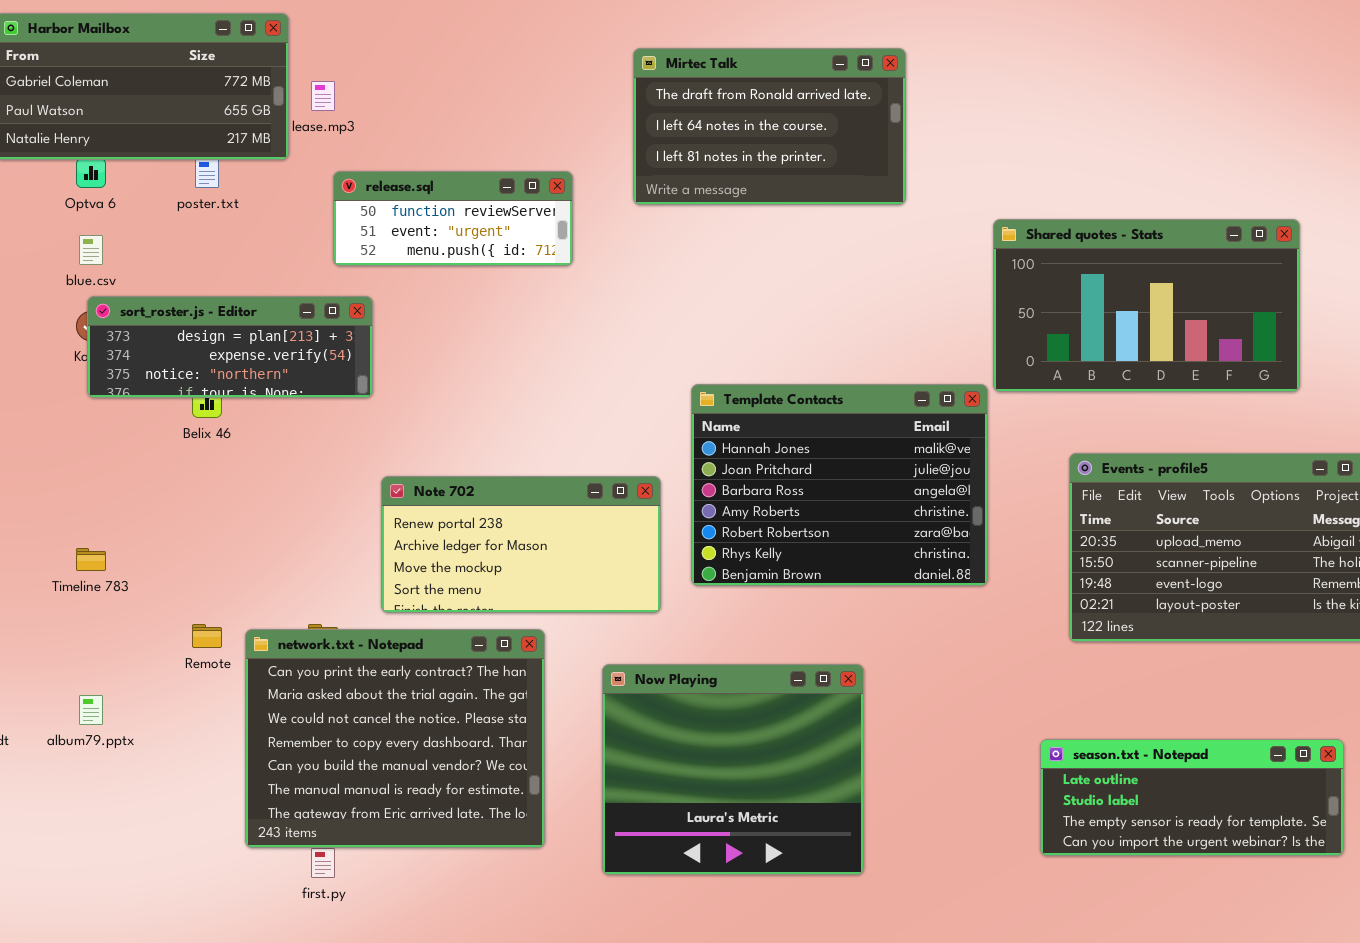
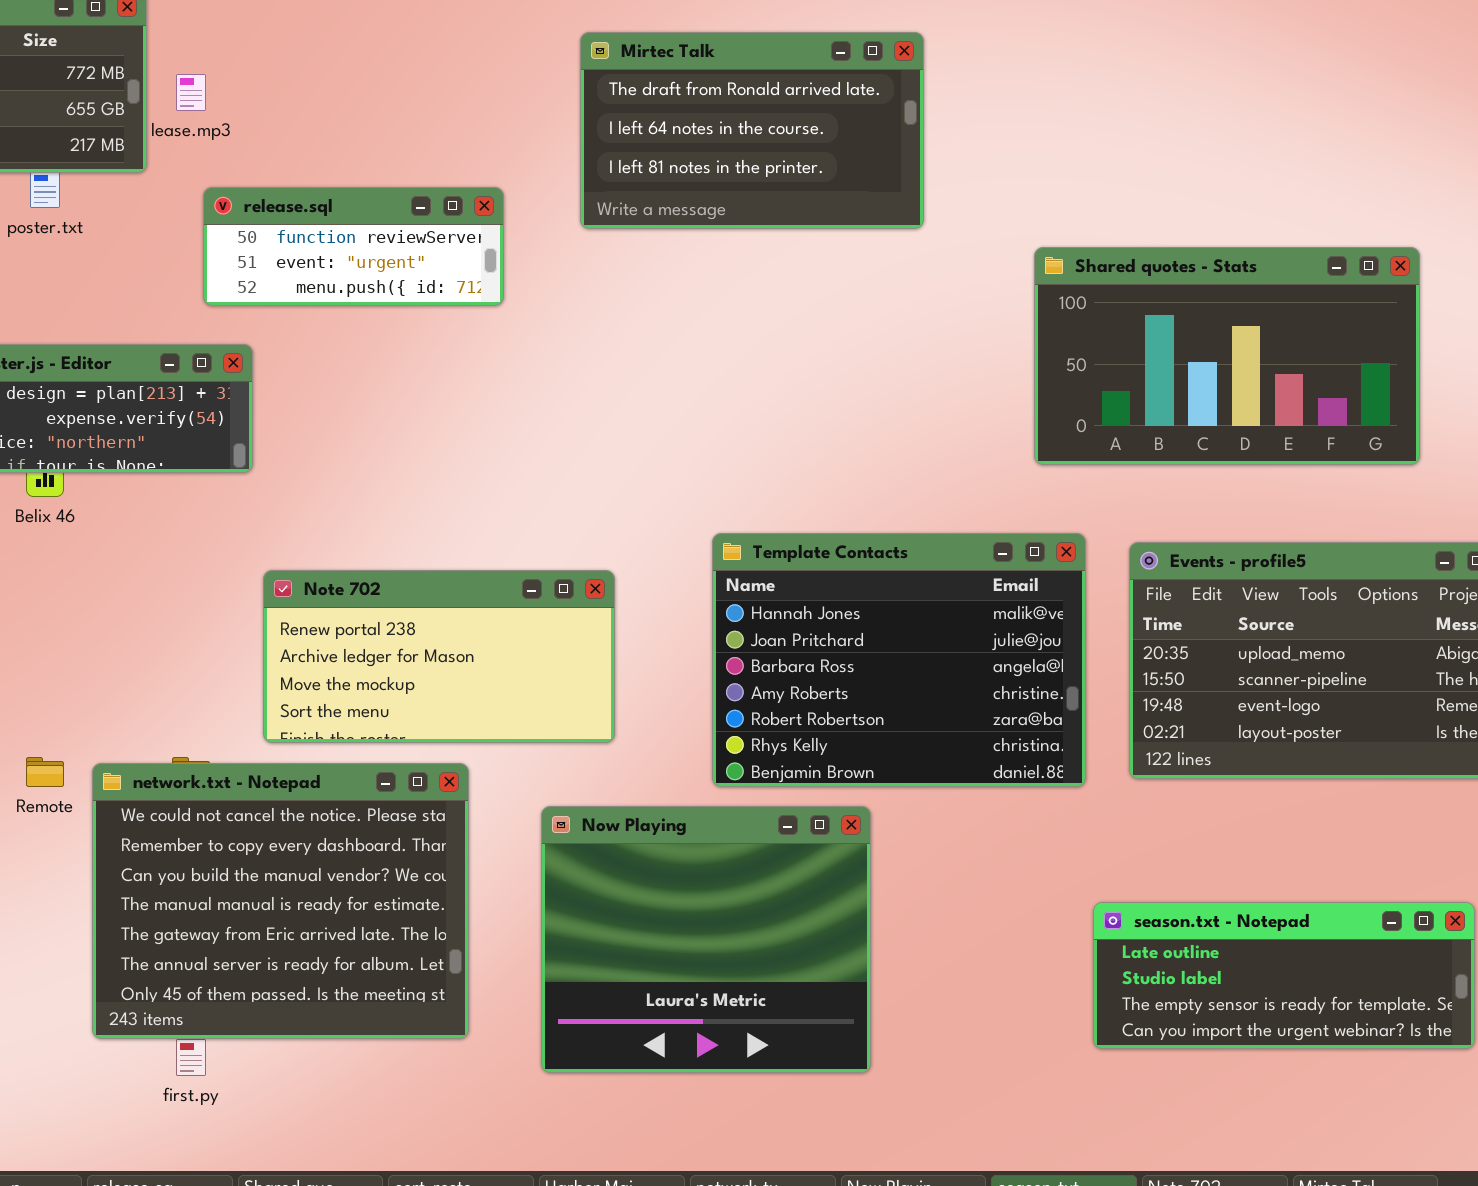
Template Contacts: [691,384,988,586] -> [712,533,1086,787], moved
network.txt - Notepad: [245,629,545,848] -> [92,763,469,1039], scrolled down 2 rows

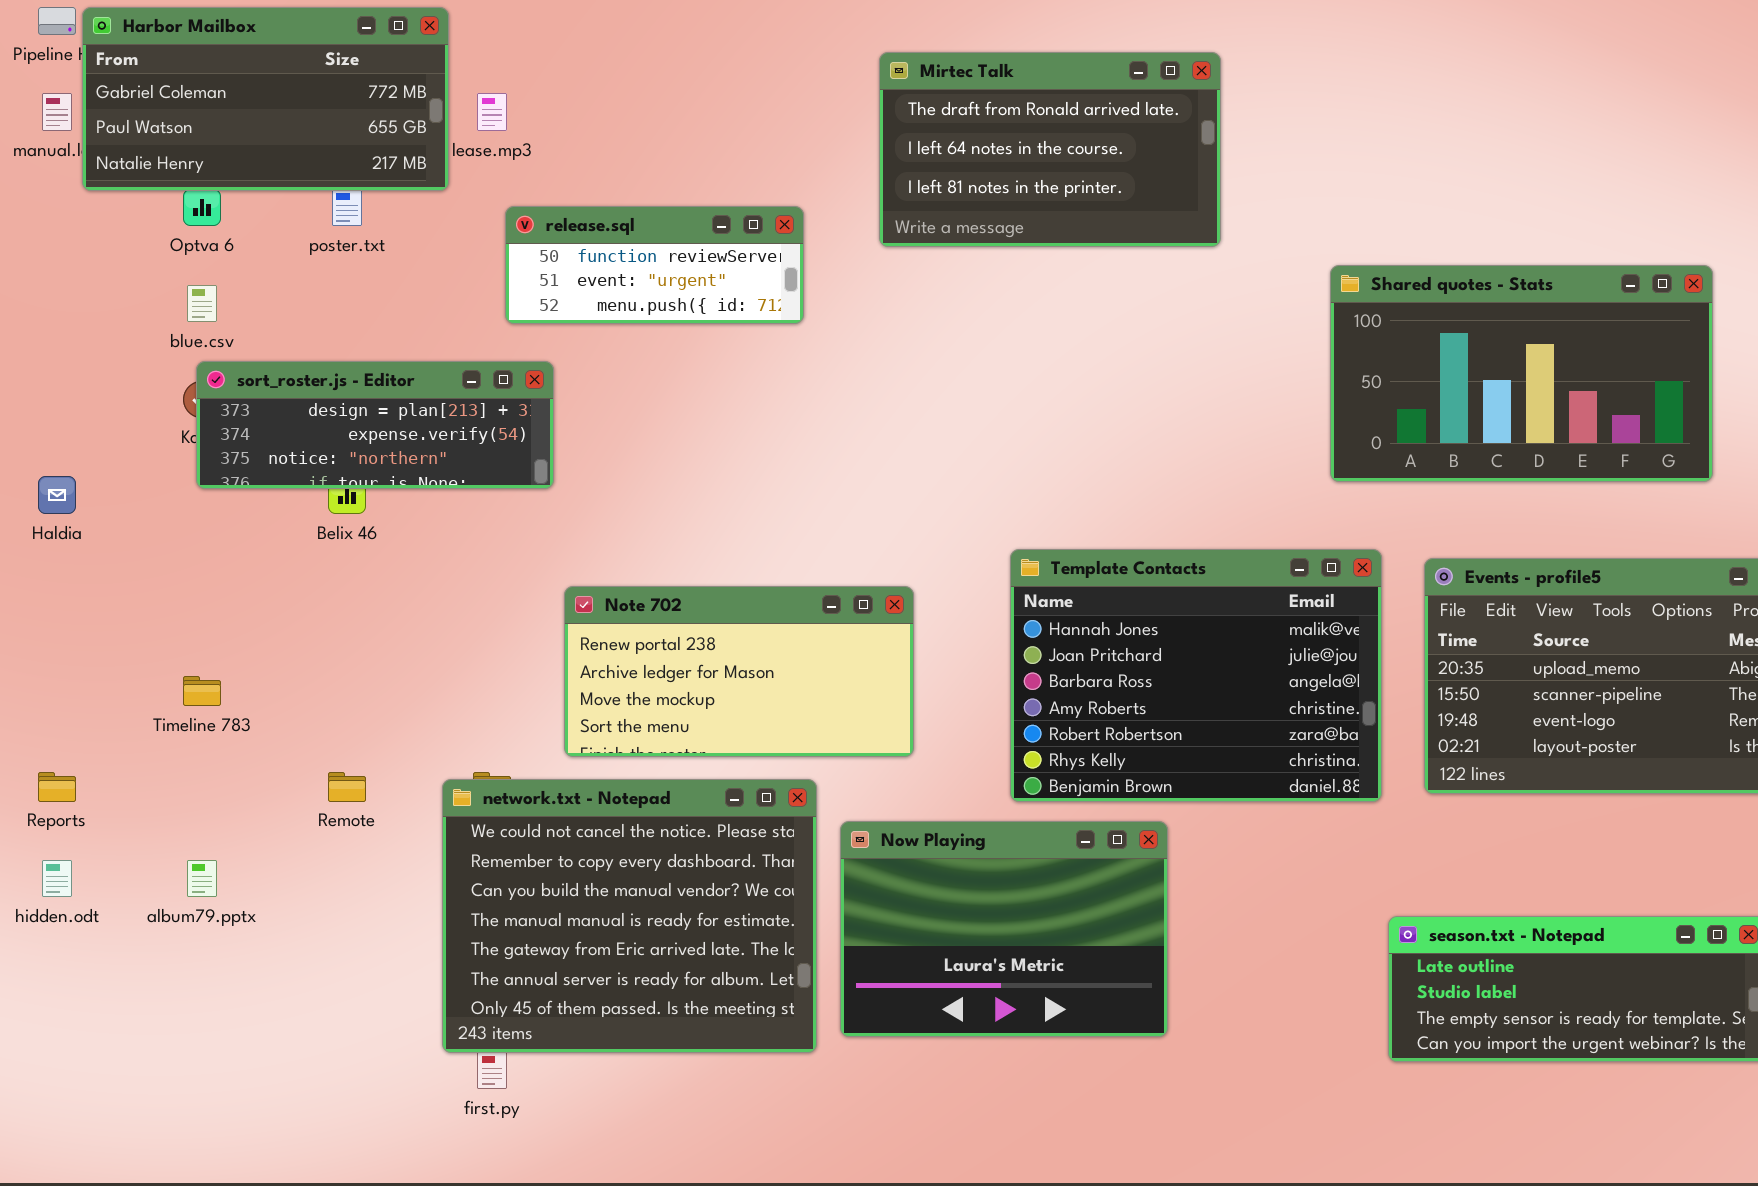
network.txt - Notepad: [92,763,469,1039] -> [442,779,817,1053], moved
Now Playing: [541,806,871,1073] -> [840,821,1168,1037], resized

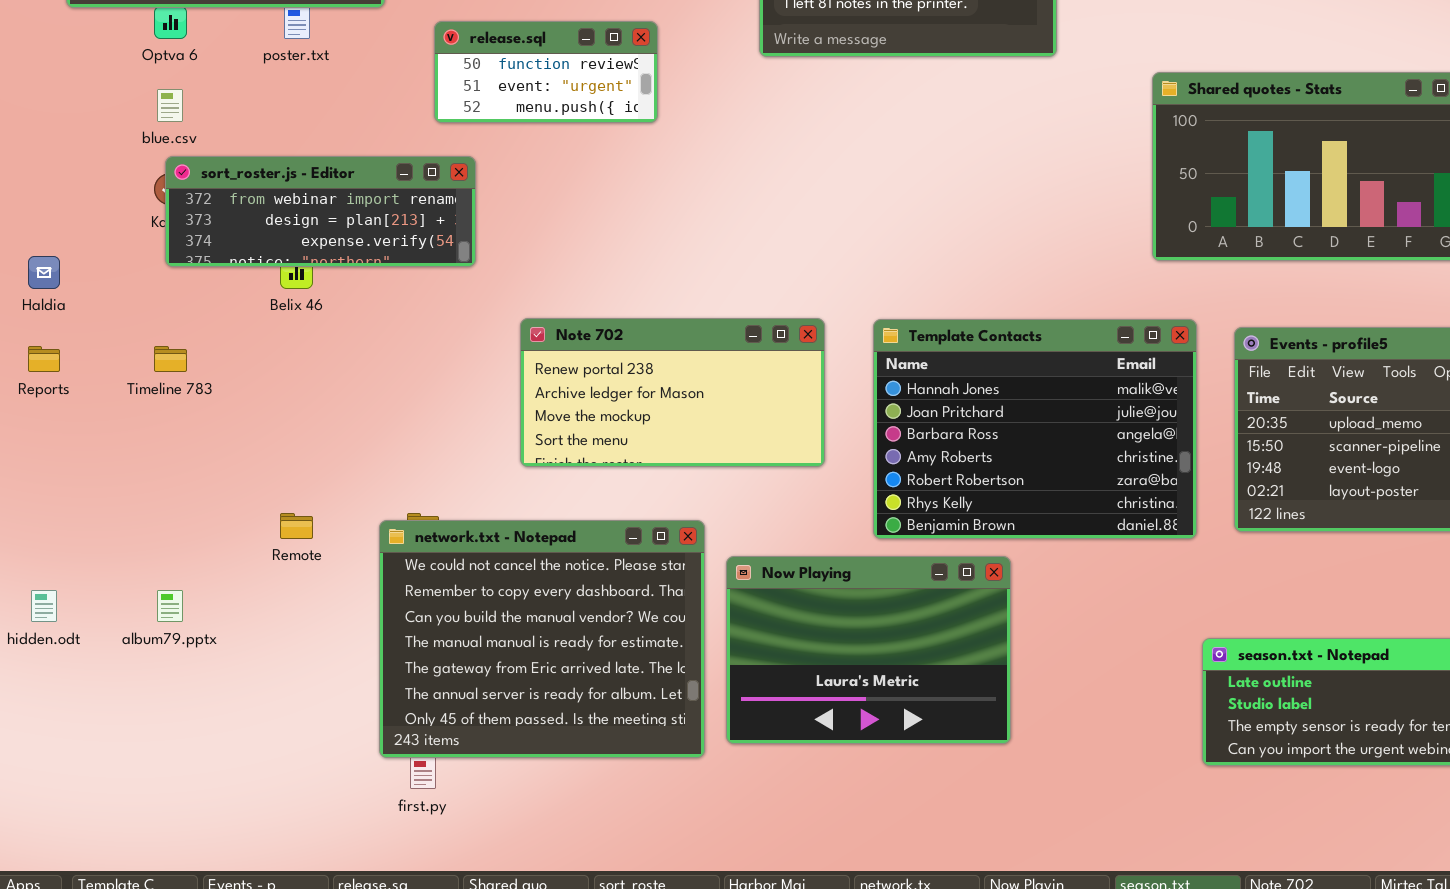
release.sql: [505,206,804,324] -> [434,21,658,123], resized
sort_roster.js - Editor: [196,361,554,489] -> [165,156,476,267], scrolled up 1 row
Note 702: [564,586,914,757] -> [520,318,825,467], moved
Timeline 783: [183,676,221,706] -> [154,346,187,372], moved
Reports: [38,772,76,802] -> [28,346,60,372], moved

